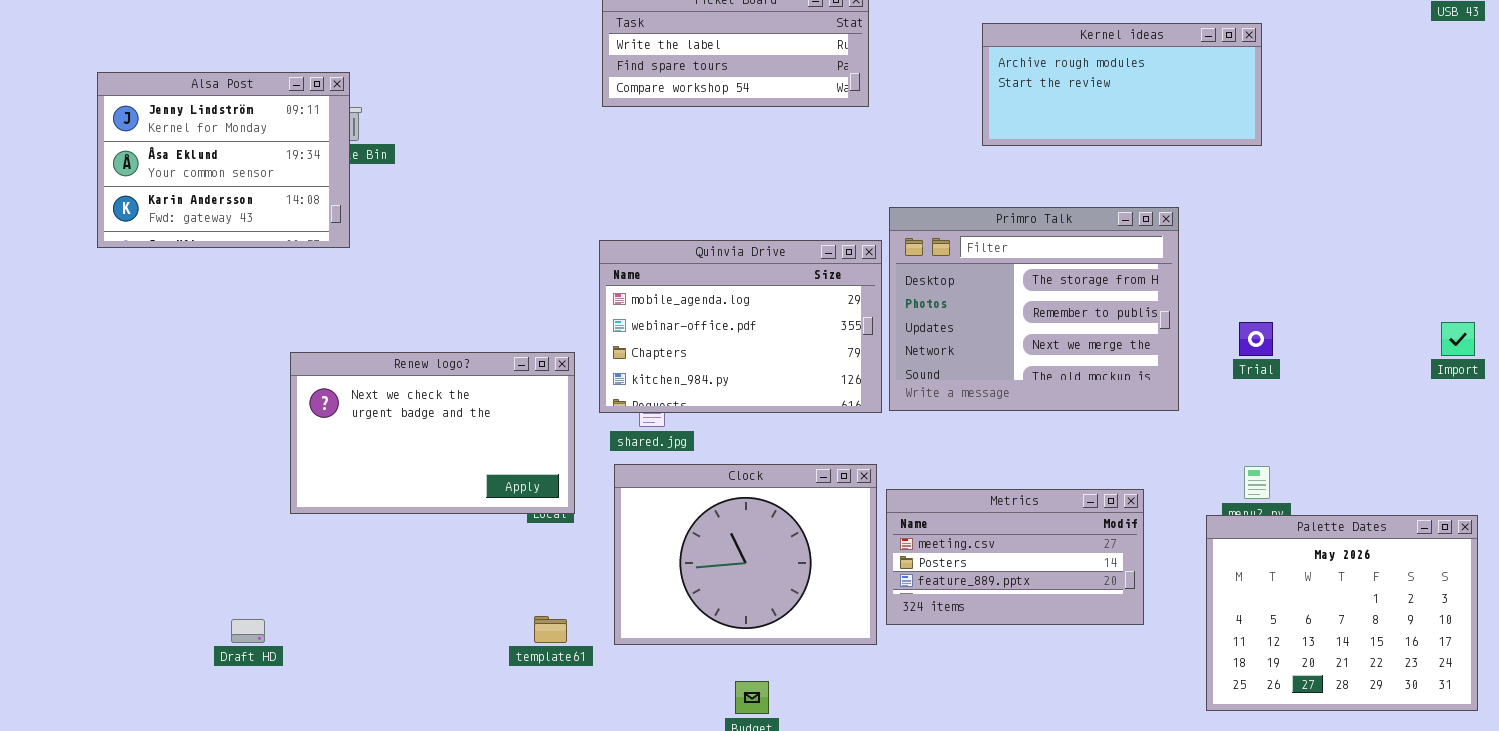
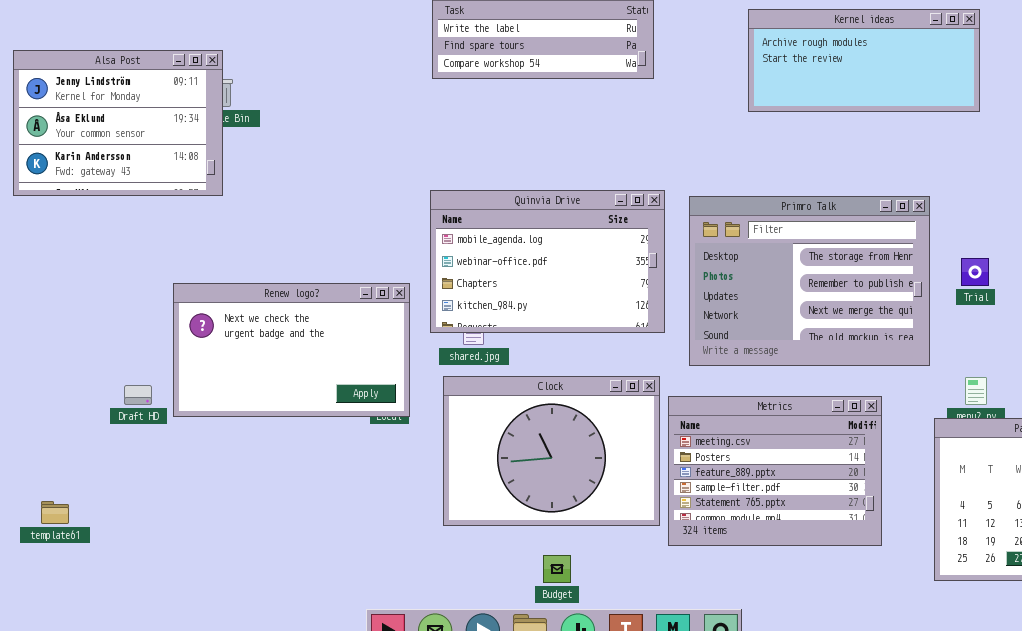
Primro Talk: [889,207,1179,411] -> [689,196,930,366], moved
Metrics: [886,489,1144,625] -> [668,396,882,546], resized
template61: [534,616,567,643] -> [41,501,69,524], moved
Draft HD: [231,619,265,643] -> [124,385,152,405], moved

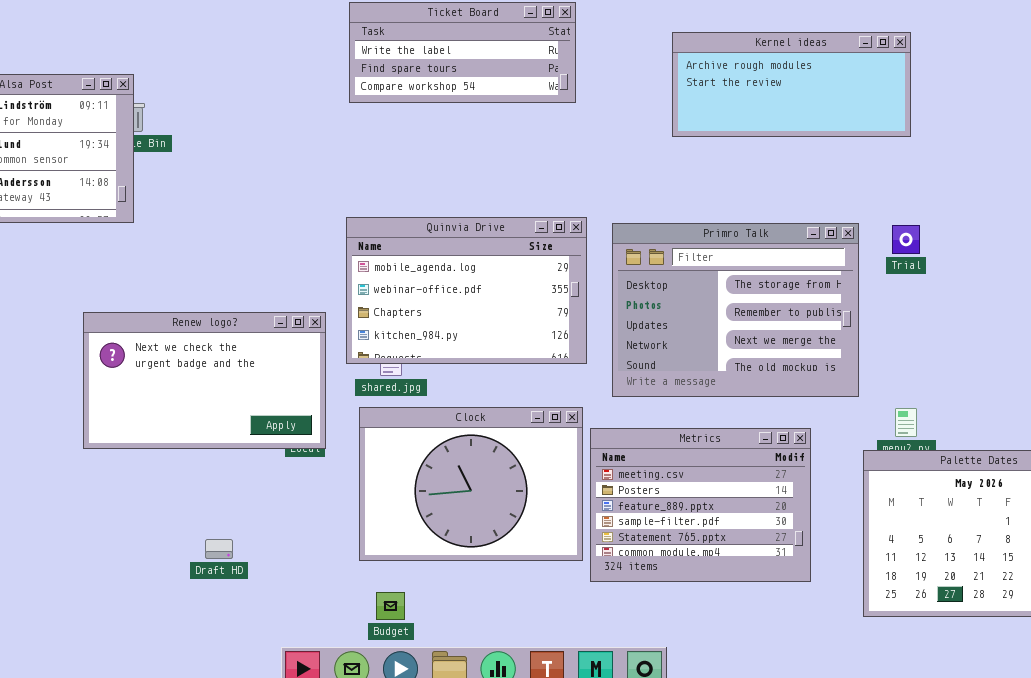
Trial: [961,258,989,286] -> [892,225,920,254], moved
Draft HD: [124,385,152,405] -> [205,539,233,559], moved
Budget: [543,555,571,583] -> [376,592,405,620], moved

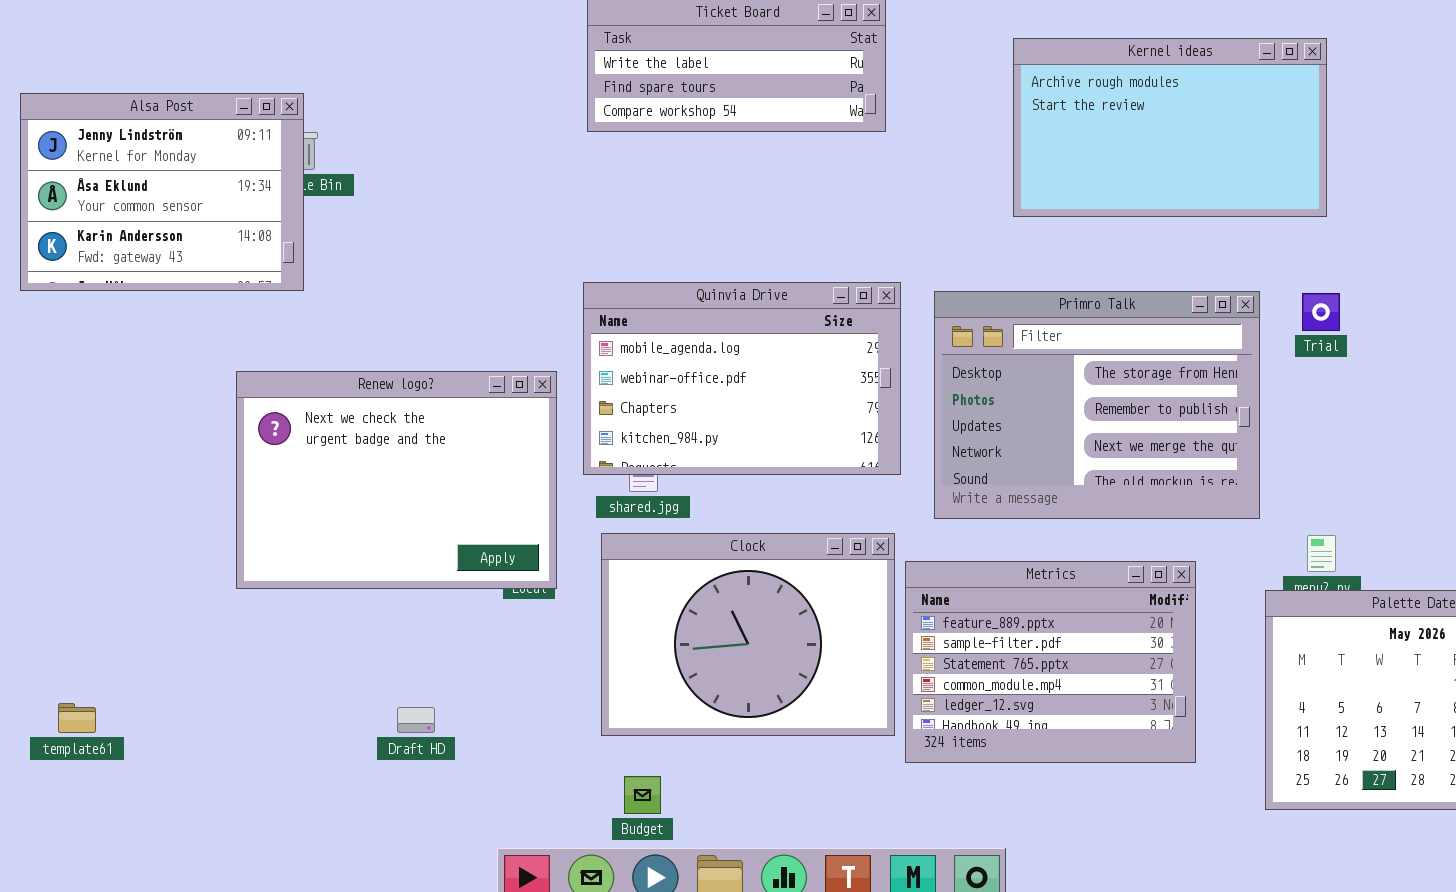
Kernel ideas: [672,32,911,137] -> [1013,38,1327,217], resized
Renew logo?: [83,312,326,449] -> [236,371,557,589], resized
Metrics: [590,428,811,582] -> [905,561,1196,763], scrolled down 2 rows

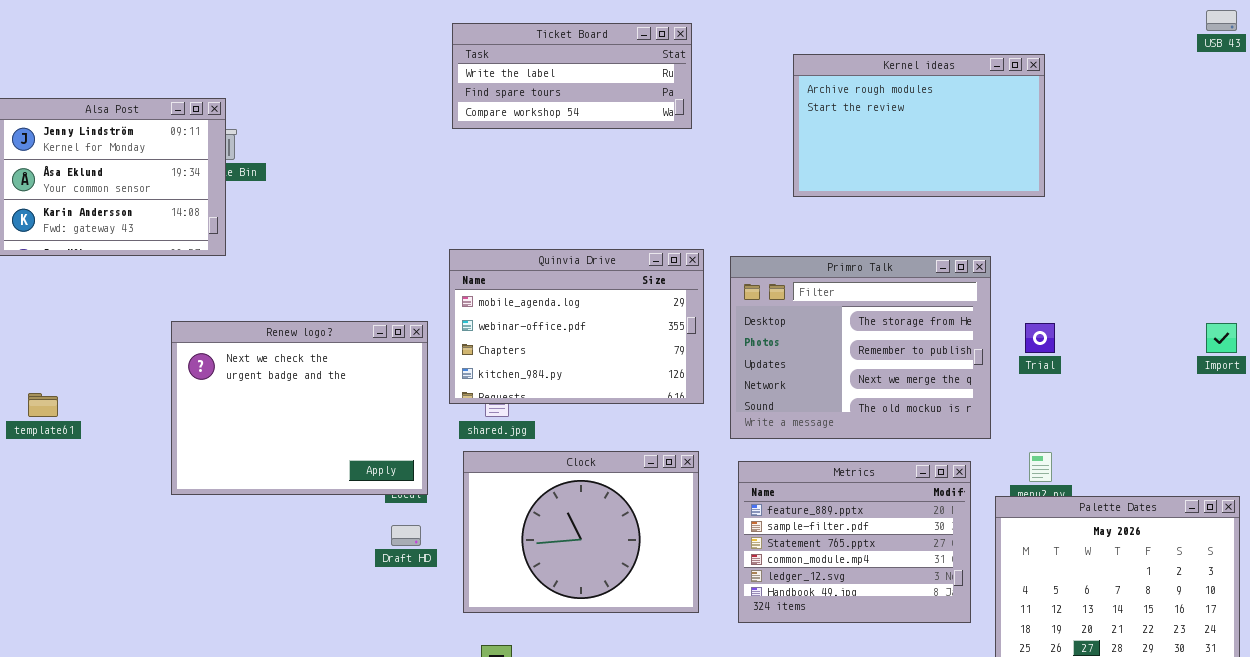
Trial: [1302,293,1340,331] -> [1025,323,1055,353], moved
Metrics: [905,561,1196,763] -> [738,461,971,623], moved
template61: [58,703,96,733] -> [28,393,58,417], moved
Draft HD: [397,707,435,733] -> [391,525,421,546], moved

